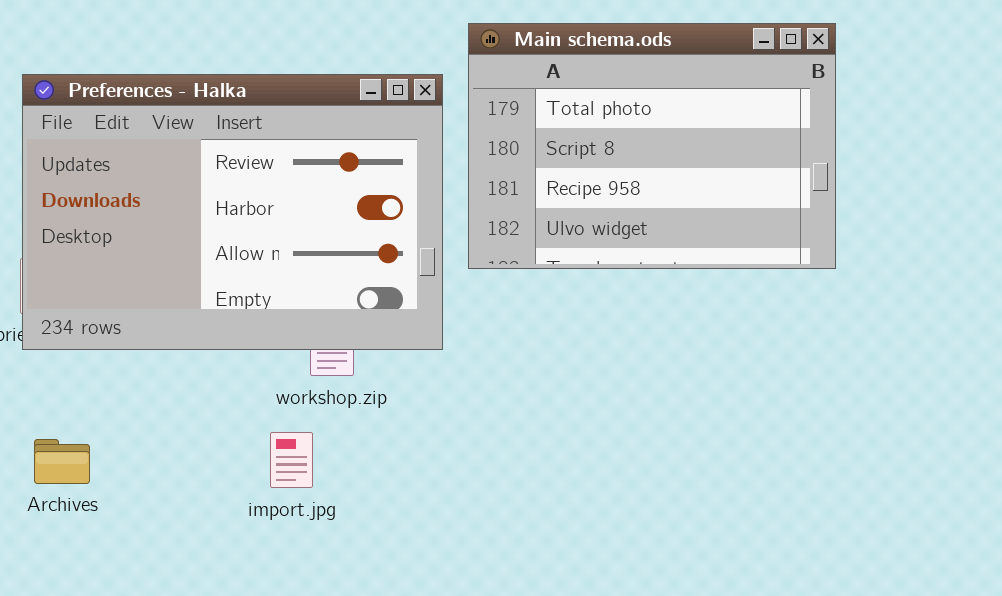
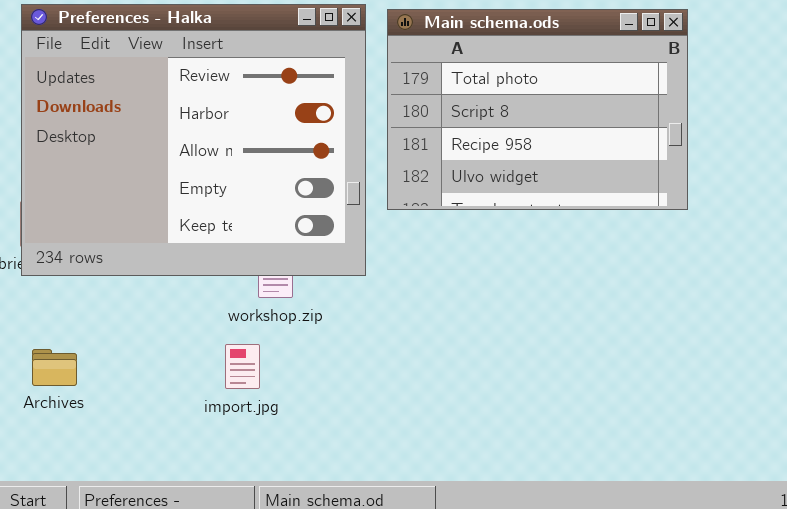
Preferences - Halka: [22,74,443,350] -> [21,4,366,276], resized

